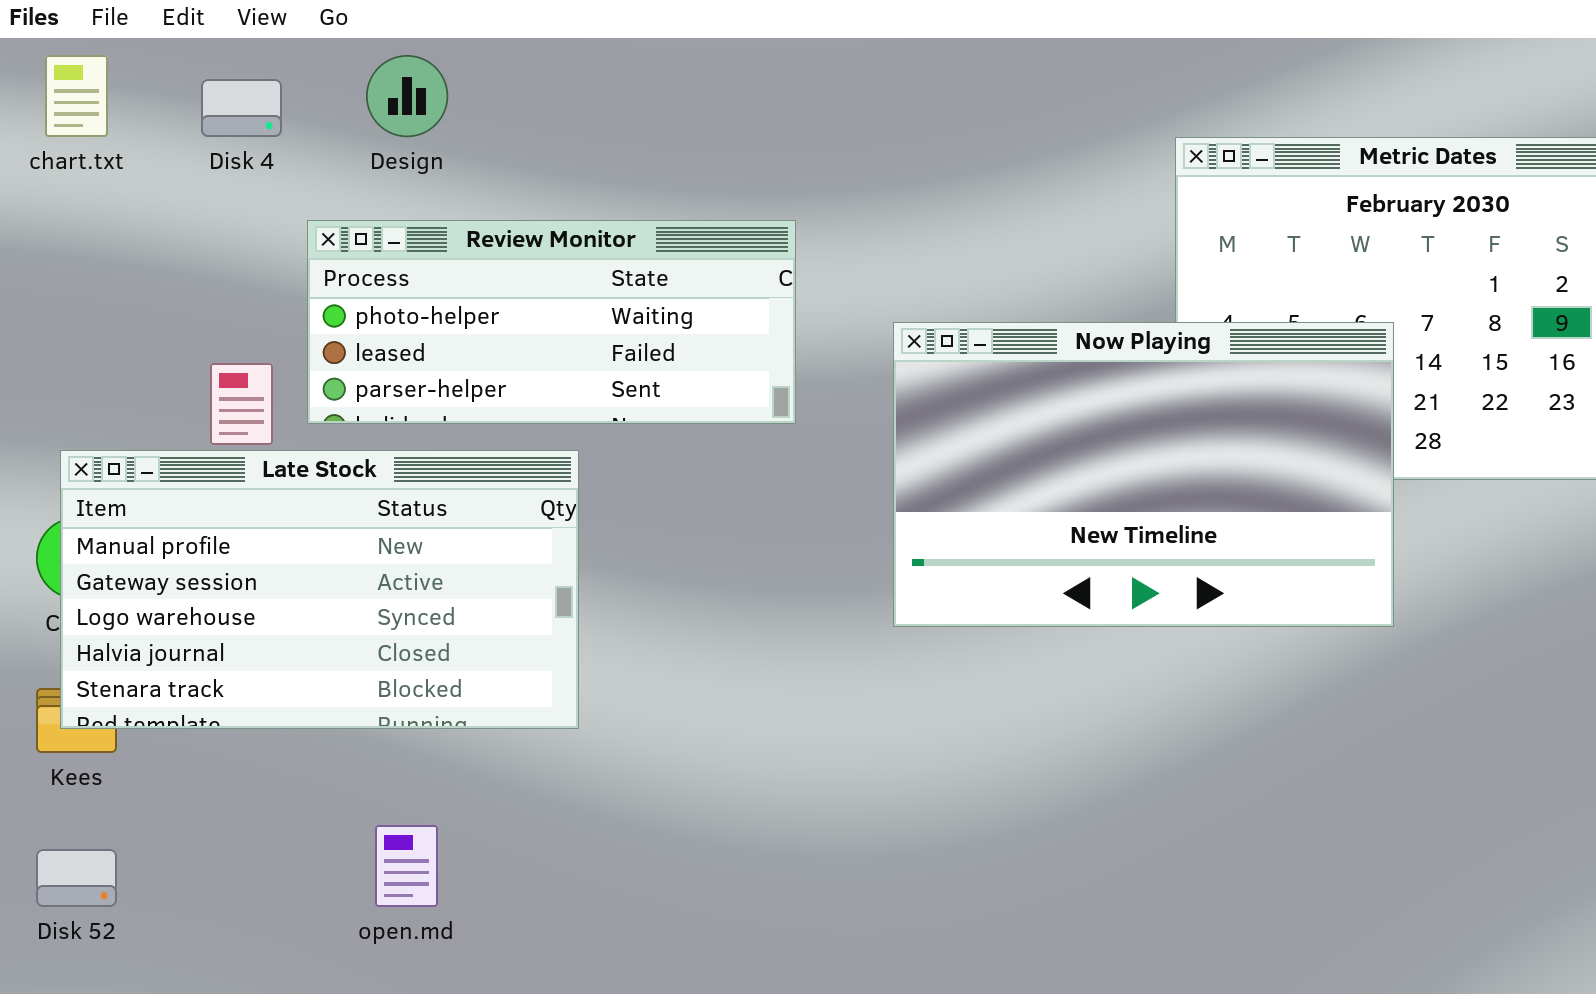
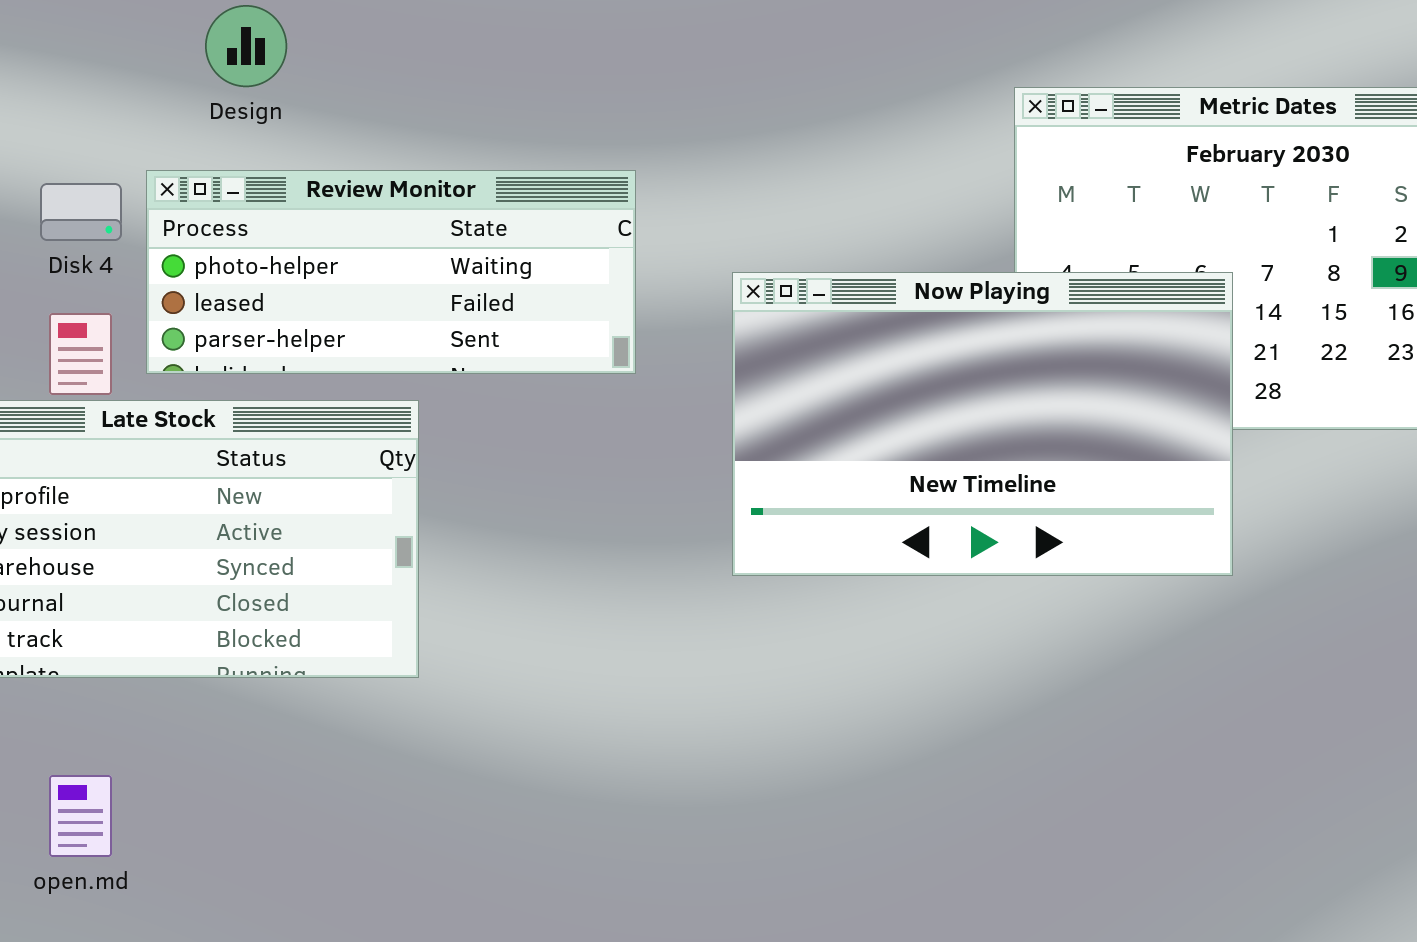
Disk 4: [201,79,282,137] -> [40,183,122,241], moved
open.md: [375,825,438,907] -> [49,775,112,857], moved

